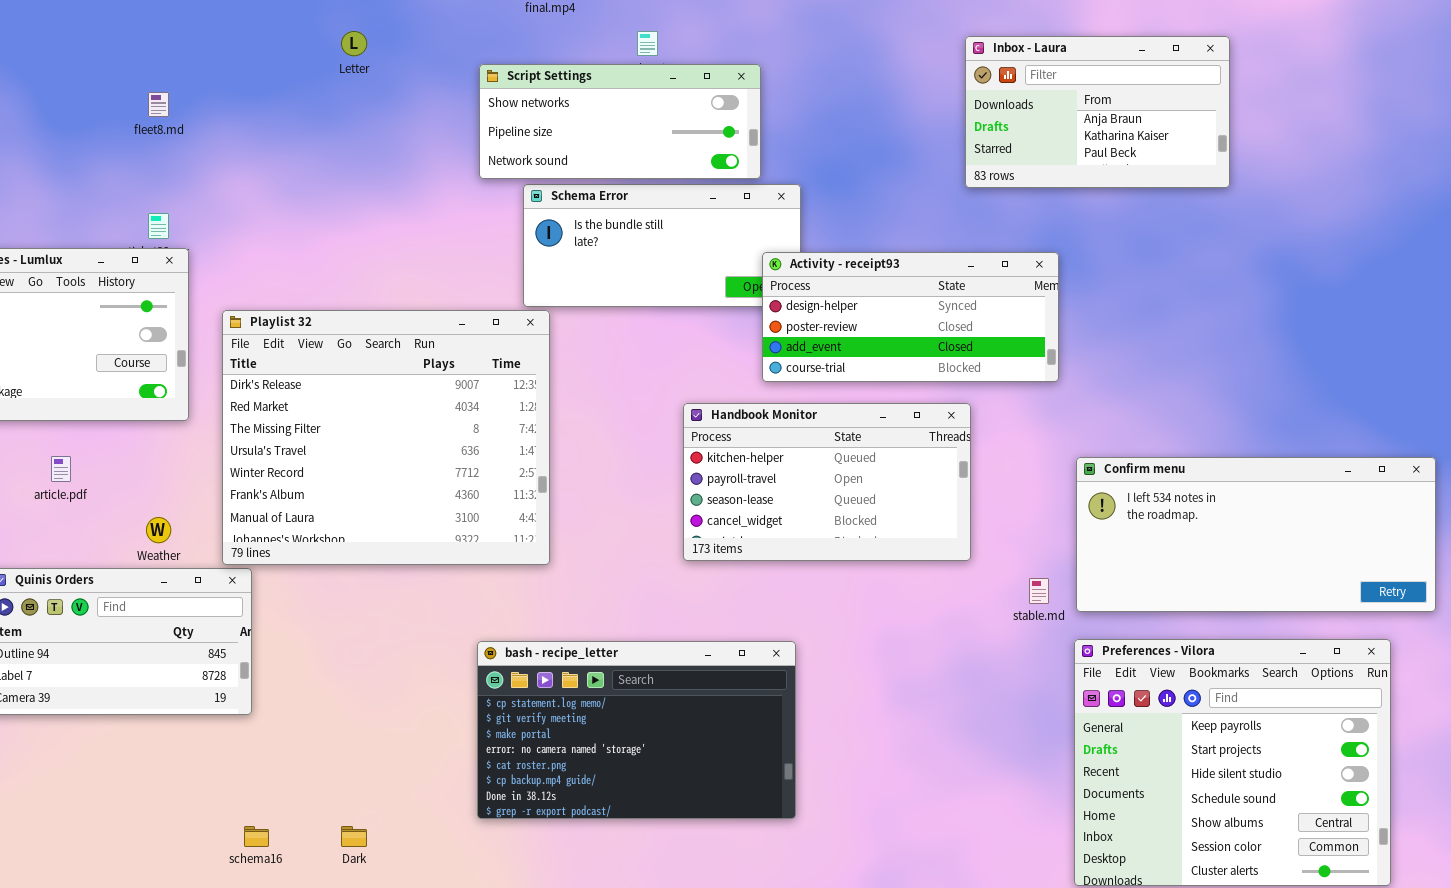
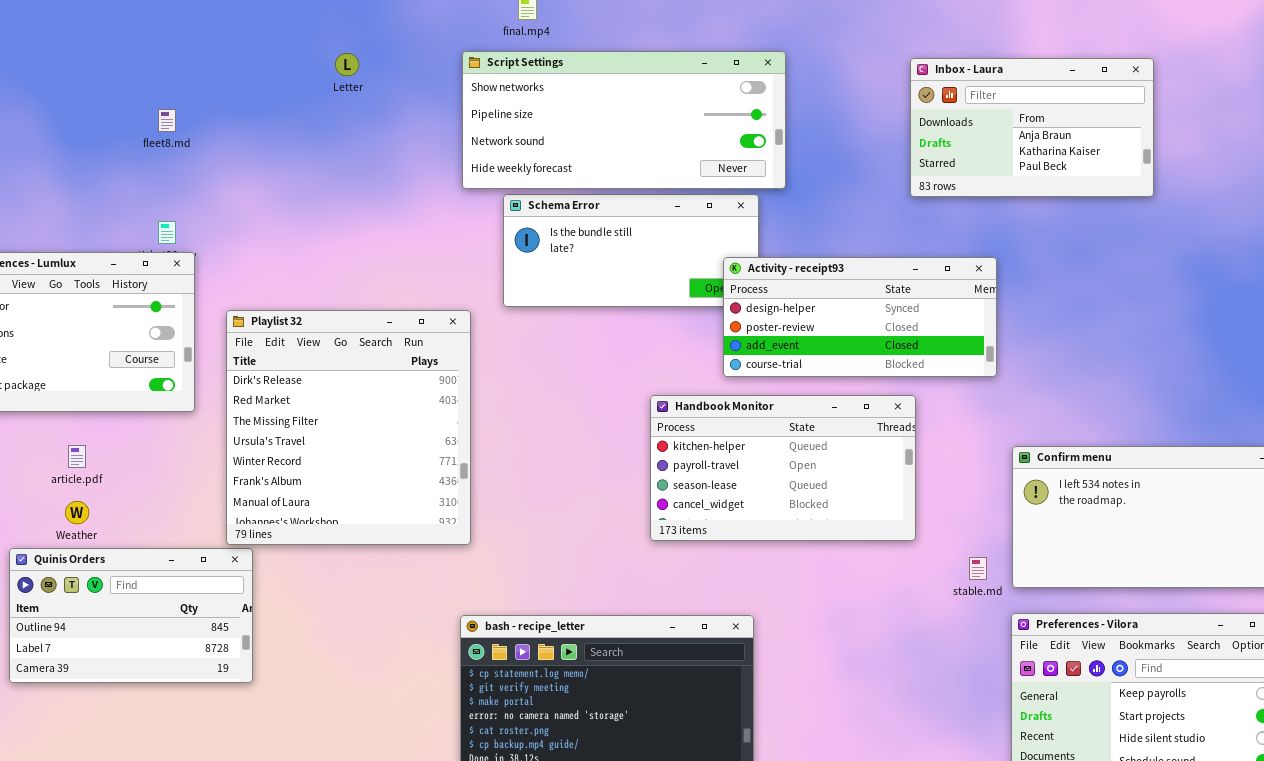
Script Settings: [479,64,761,179] -> [462,51,786,189], resized
Playlist 32: [222,310,550,565] -> [226,310,471,545], resized
Weather: [146,517,171,543] -> [65,501,89,524], moved

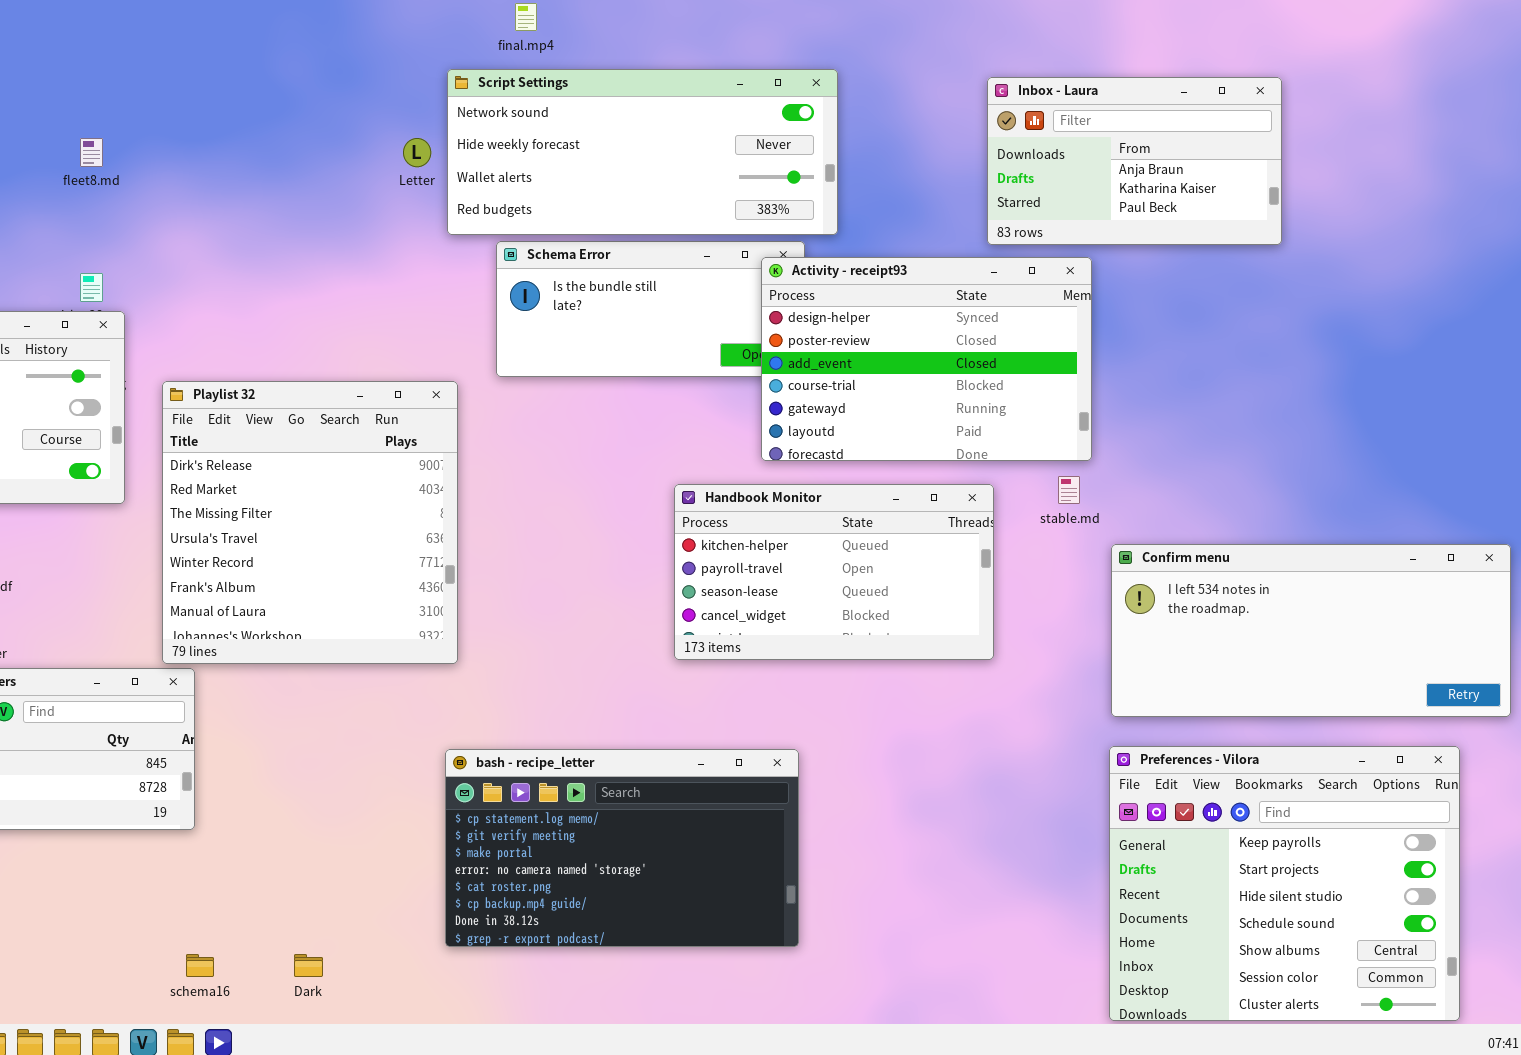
Script Settings: [462,51,786,189] -> [447,69,838,235], scrolled down 2 rows
Letter: [335,53,359,76] -> [403,138,431,167], moved
Activity - receipt93: [723,257,997,377] -> [761,257,1092,461], resized
stable.md: [969,557,987,580] -> [1058,476,1080,504], moved

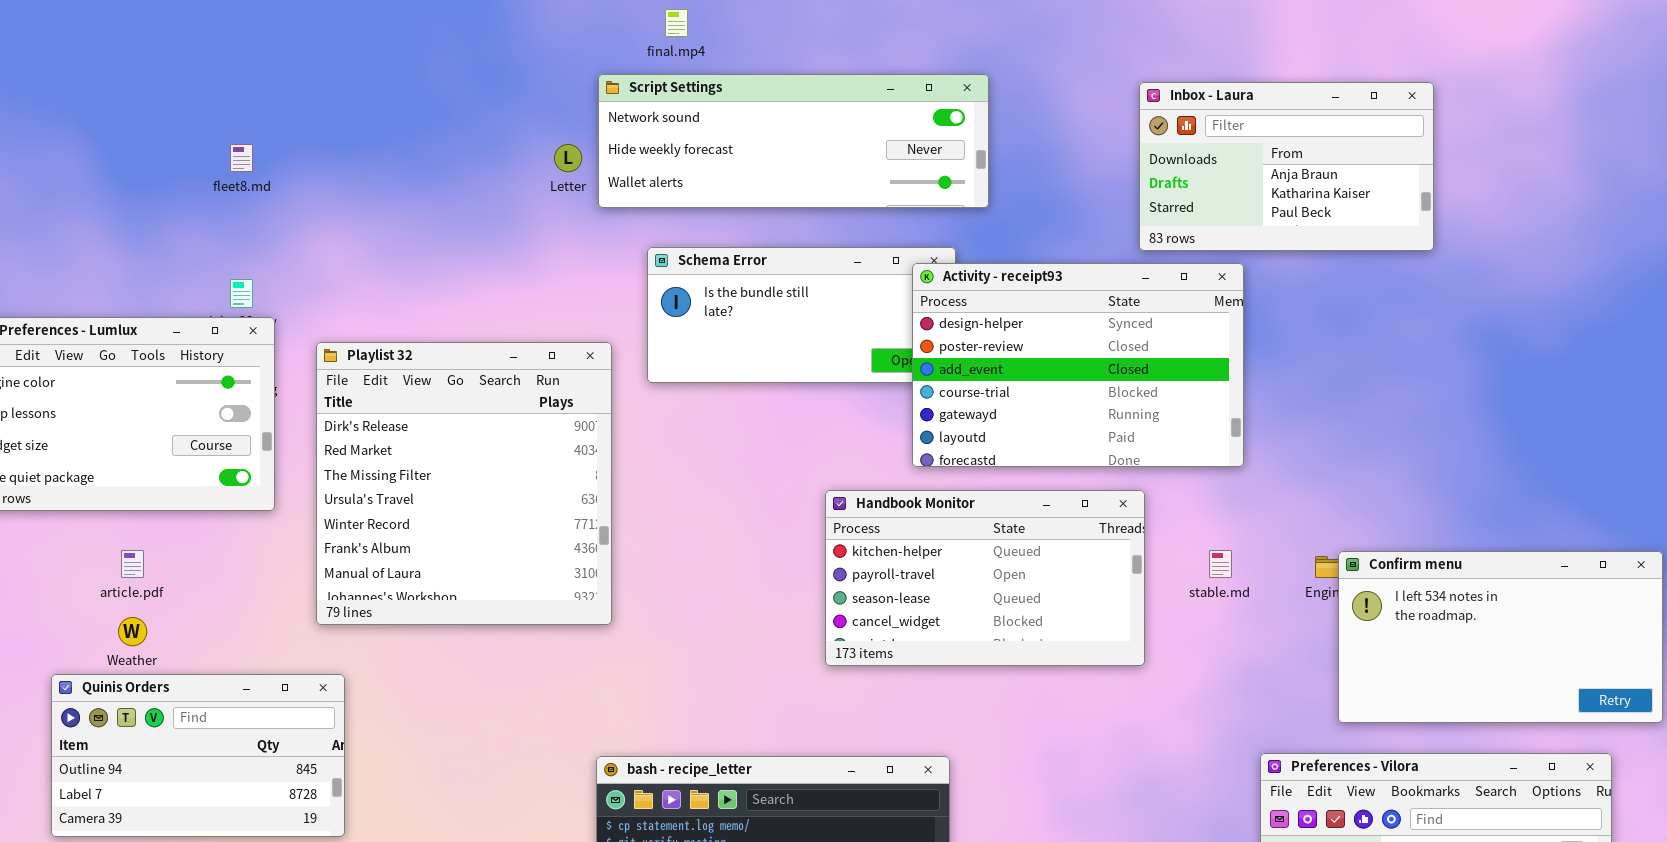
Script Settings: [447,69,838,235] -> [598,74,989,208], resized
Playlist 32: [162,381,458,664] -> [316,342,612,625], moved
stable.md: [1058,476,1080,504] -> [1209,550,1232,578], moved
Confirm menu: [1111,544,1511,717] -> [1338,551,1663,723], resized

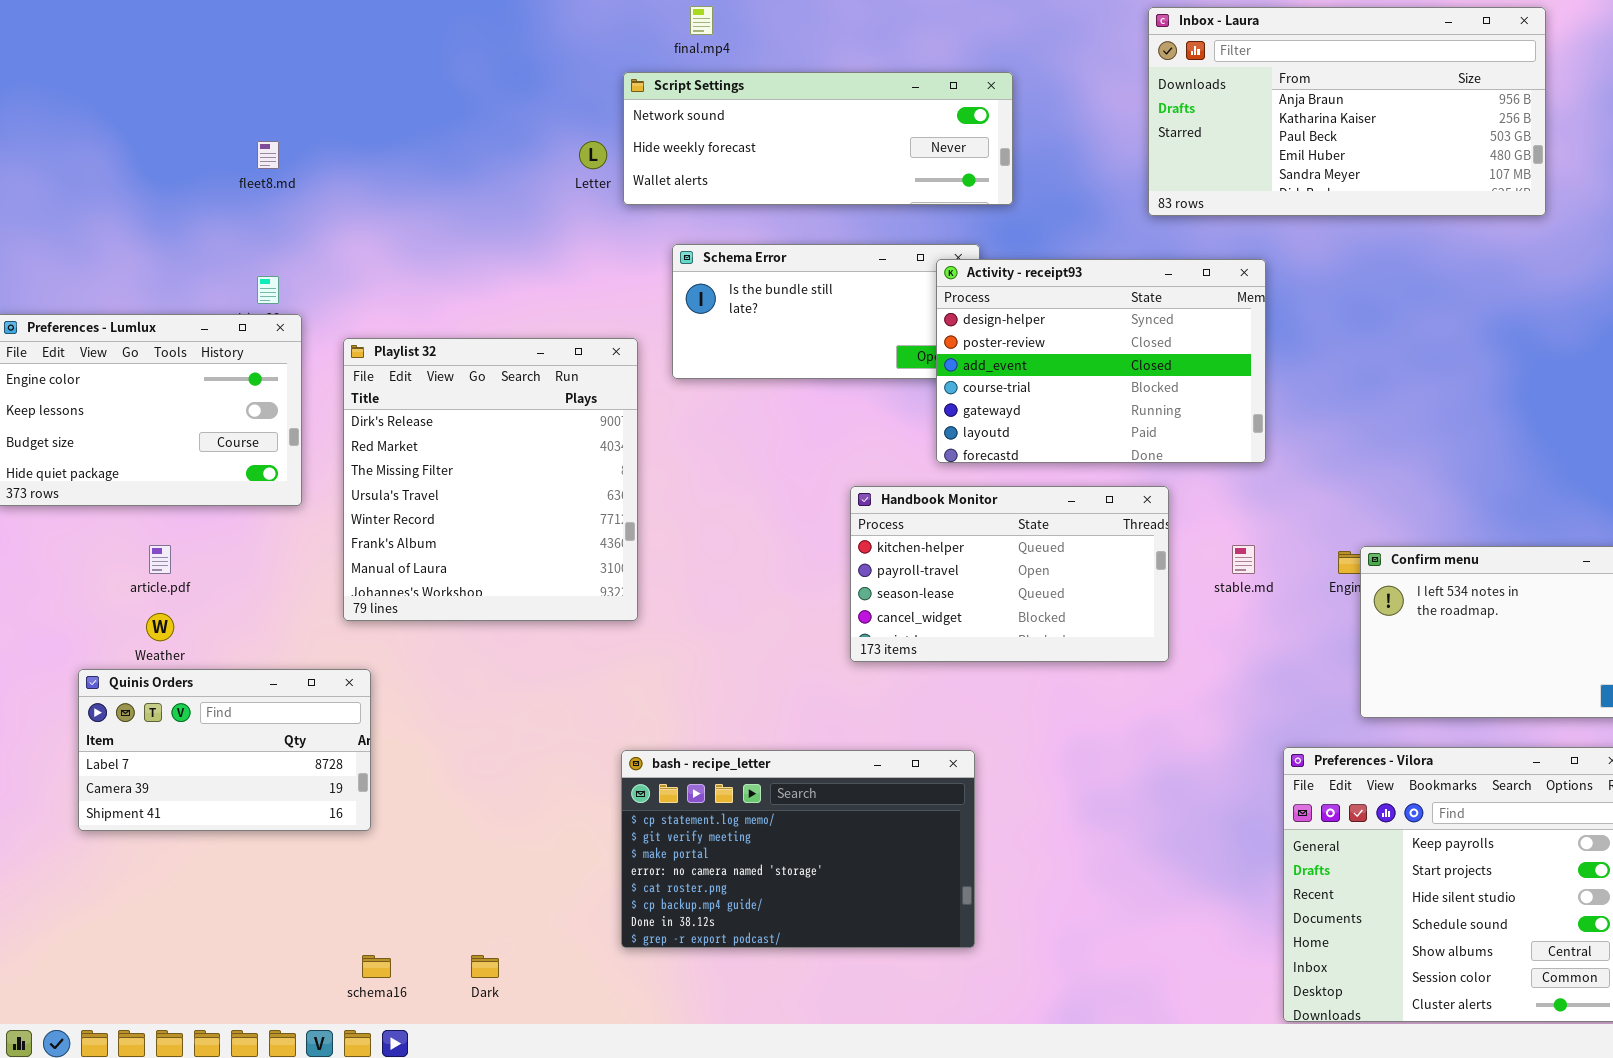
Inbox - Laura: [1139,82,1434,251] -> [1148,7,1546,216], moved, resized
Quinis Orders: [51,674,345,837] -> [78,669,371,831], scrolled down 1 row

